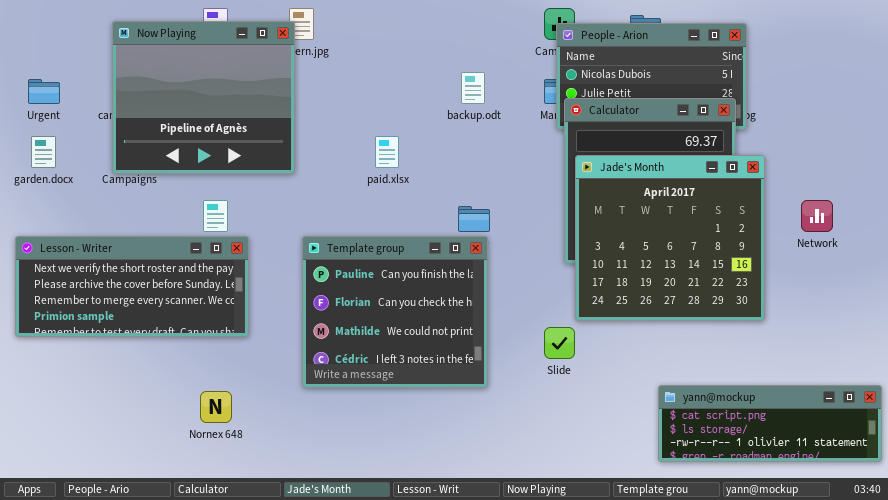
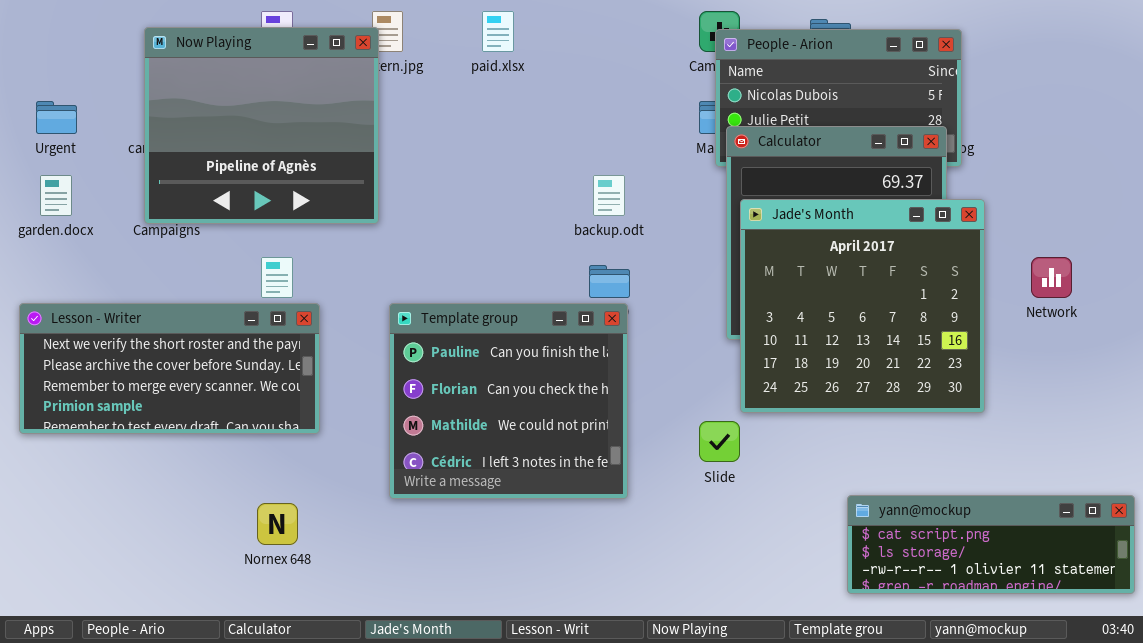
backup.odt: [461,72,485,104] -> [593,175,625,216], moved
paid.xlsx: [375,136,399,168] -> [482,11,514,52], moved

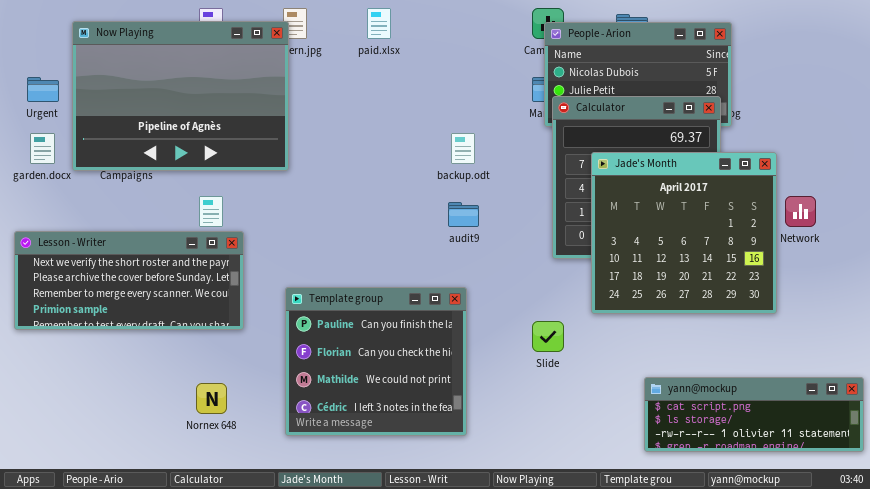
Now Playing: [144,27,379,224] -> [72,21,289,171], resized
Jade's Month: [740,199,985,413] -> [591,152,777,314], moved
Template group: [389,303,628,499] -> [285,287,467,436], moved

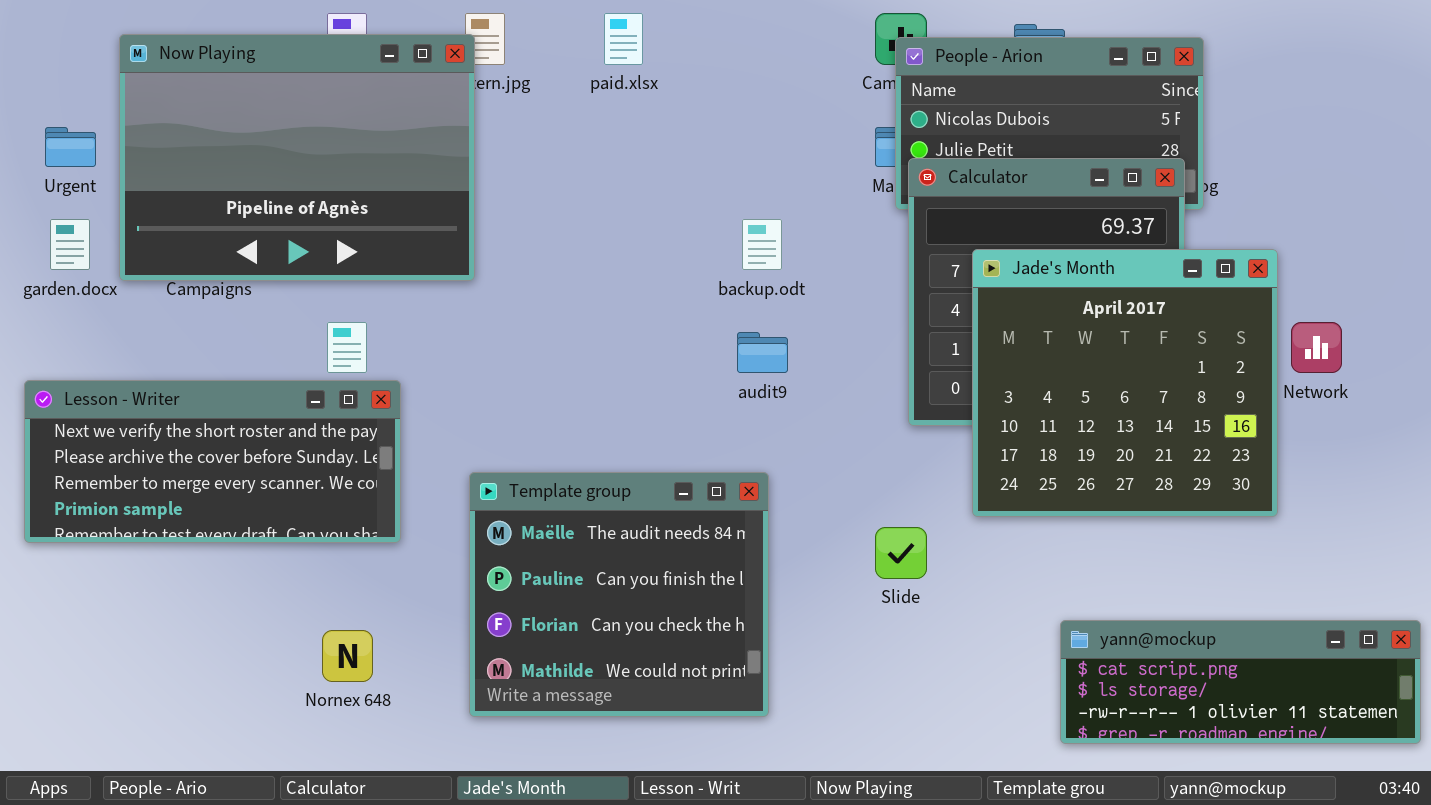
Template group: [285,287,467,436] -> [469,472,769,717], scrolled up 1 row

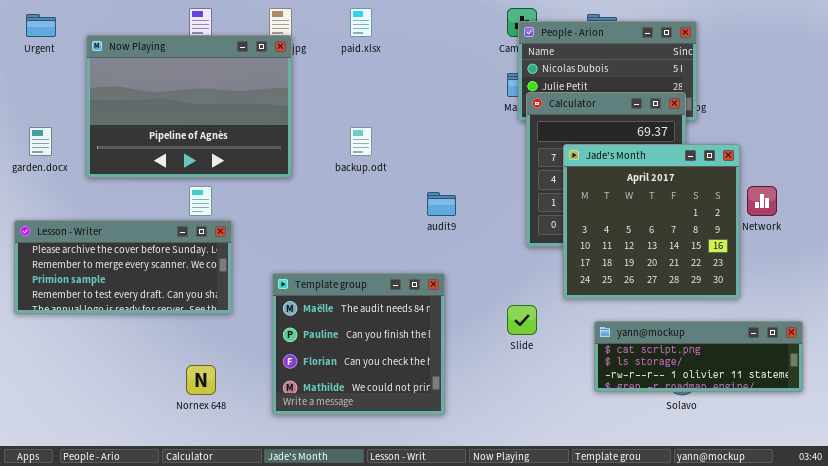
Now Playing: [119,34,475,281] -> [86,35,292,178], moved
Urgent: [45,127,96,167] -> [26,14,56,37], moved
backup.odt: [742,219,782,270] -> [350,127,372,156], moved
Lesson - Writer: [24,380,401,543] -> [14,220,232,314], scrolled down 1 row
yann@mockup: [1060,620,1421,744] -> [594,321,803,392], moved

